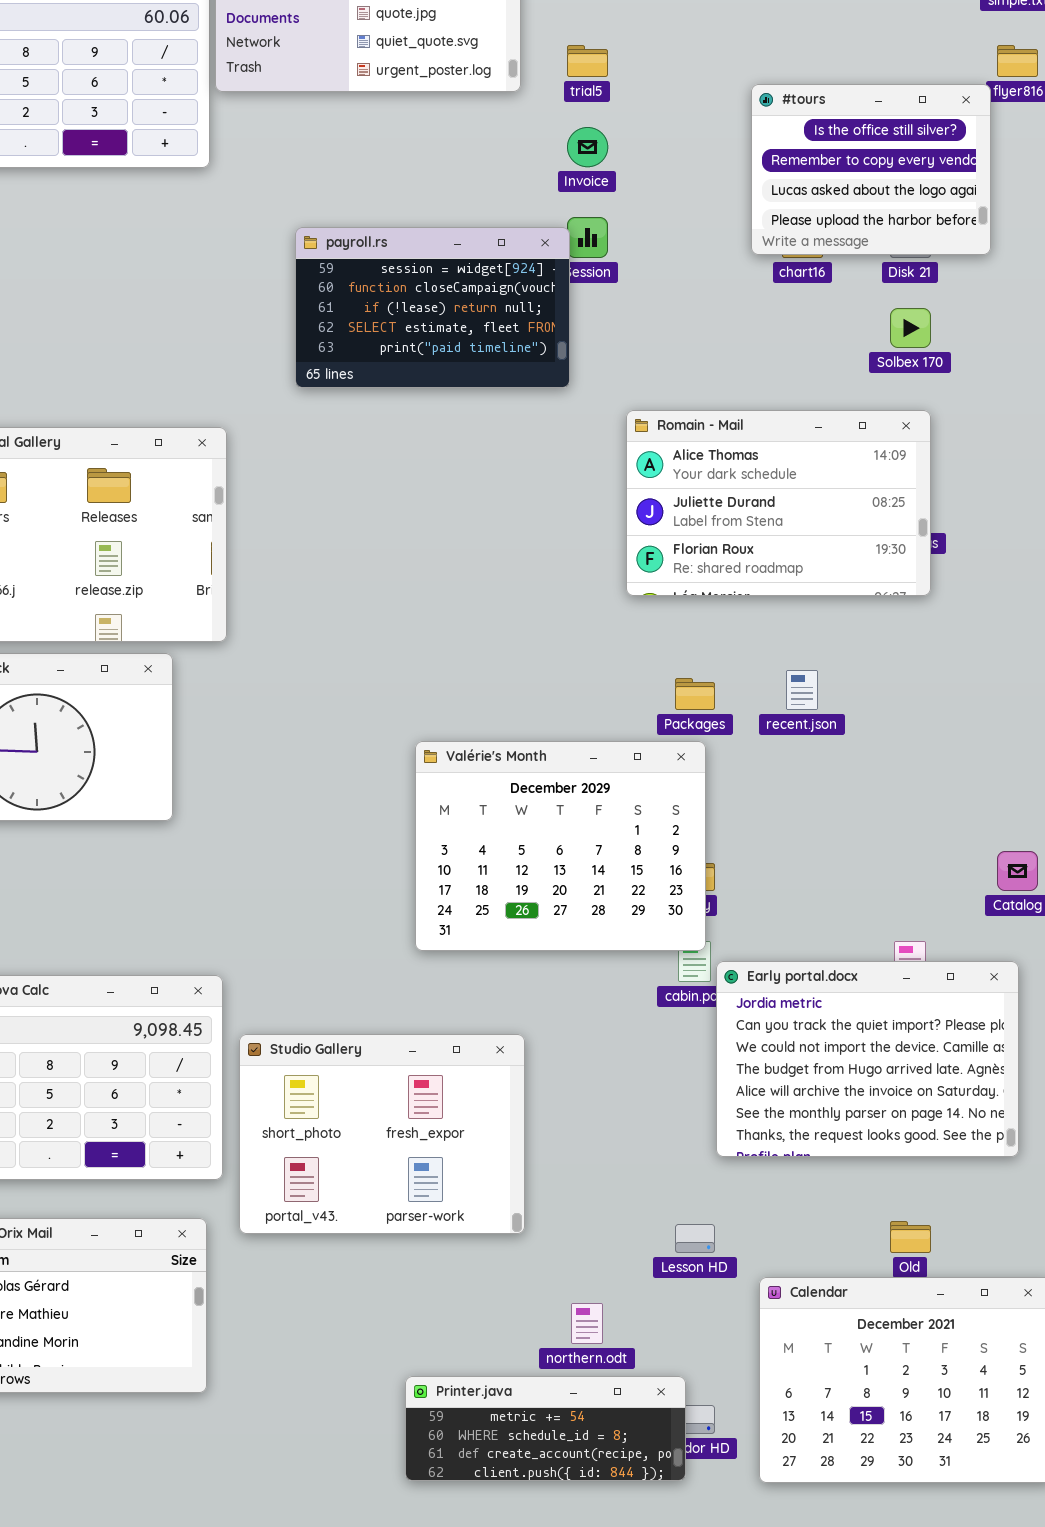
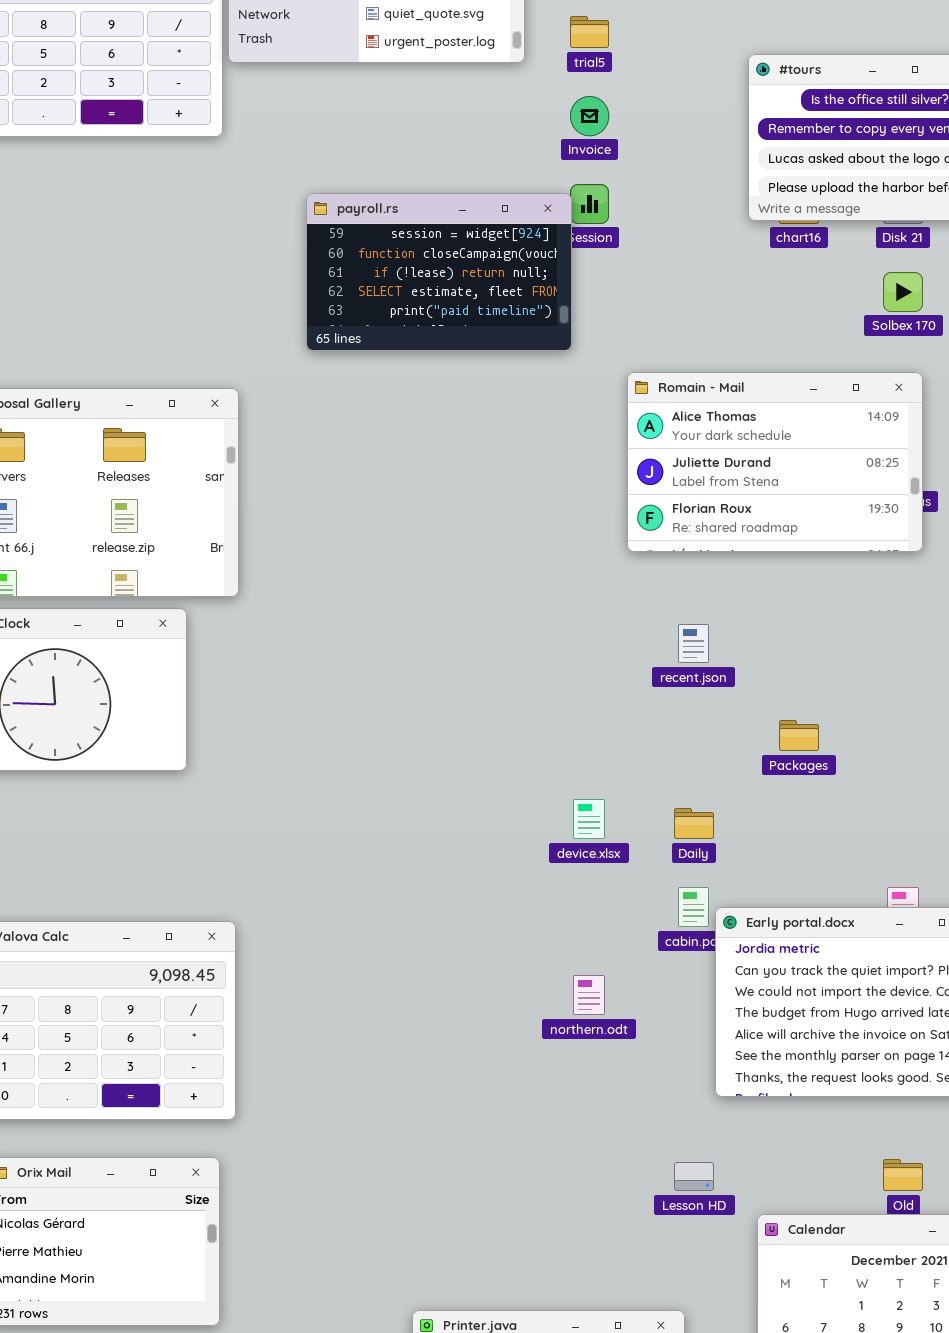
recent.json: [786,670,818,710] -> [678,624,709,663], moved
Packages: [675,678,715,710] -> [779,720,819,751], moved
Valérie's Month: [415,741,706,951] -> none, closed
Studio Gallery: [239,1034,525,1234] -> none, closed
northern.odt: [571,1303,603,1344] -> [573,975,605,1015], moved

